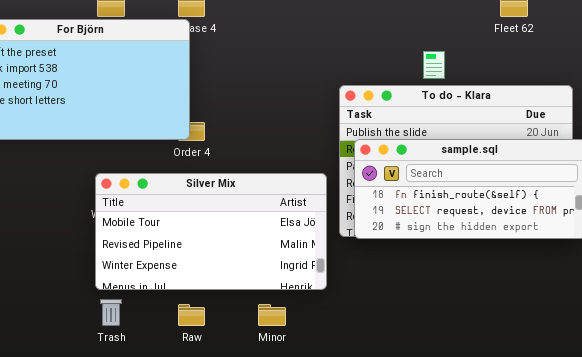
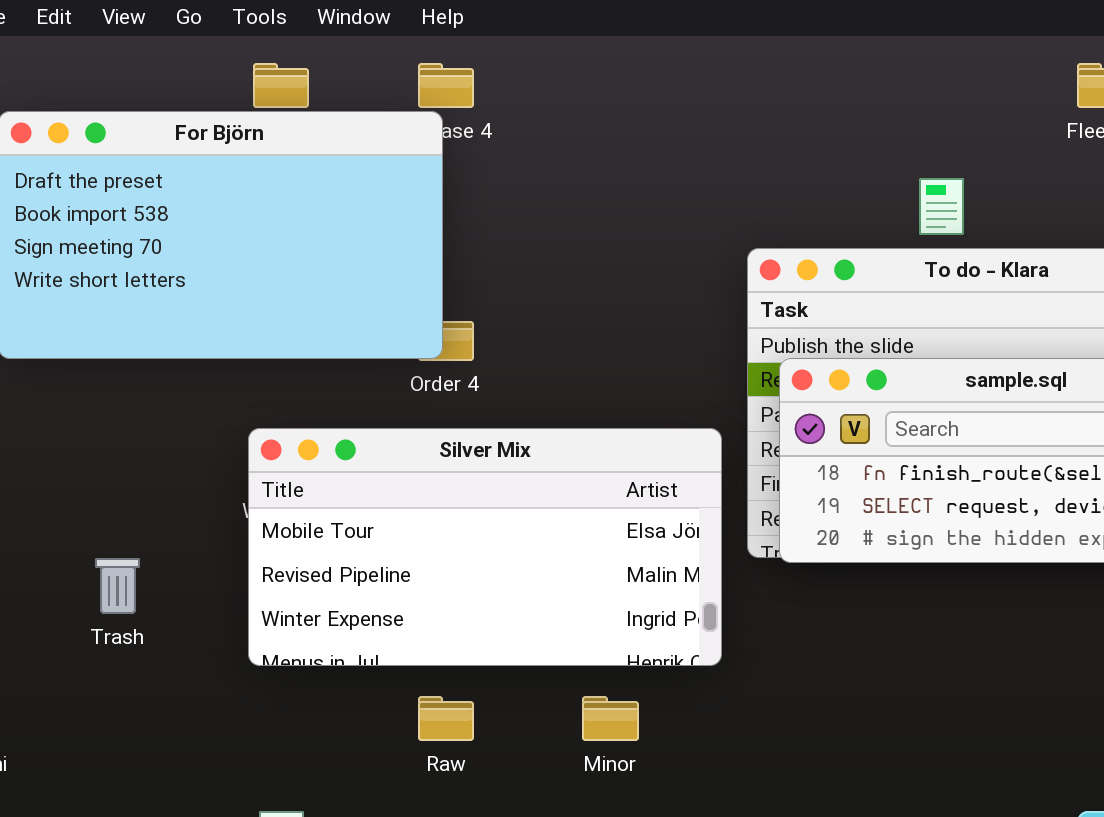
Trash: [100,299,122,326] -> [95,558,140,614], moved

